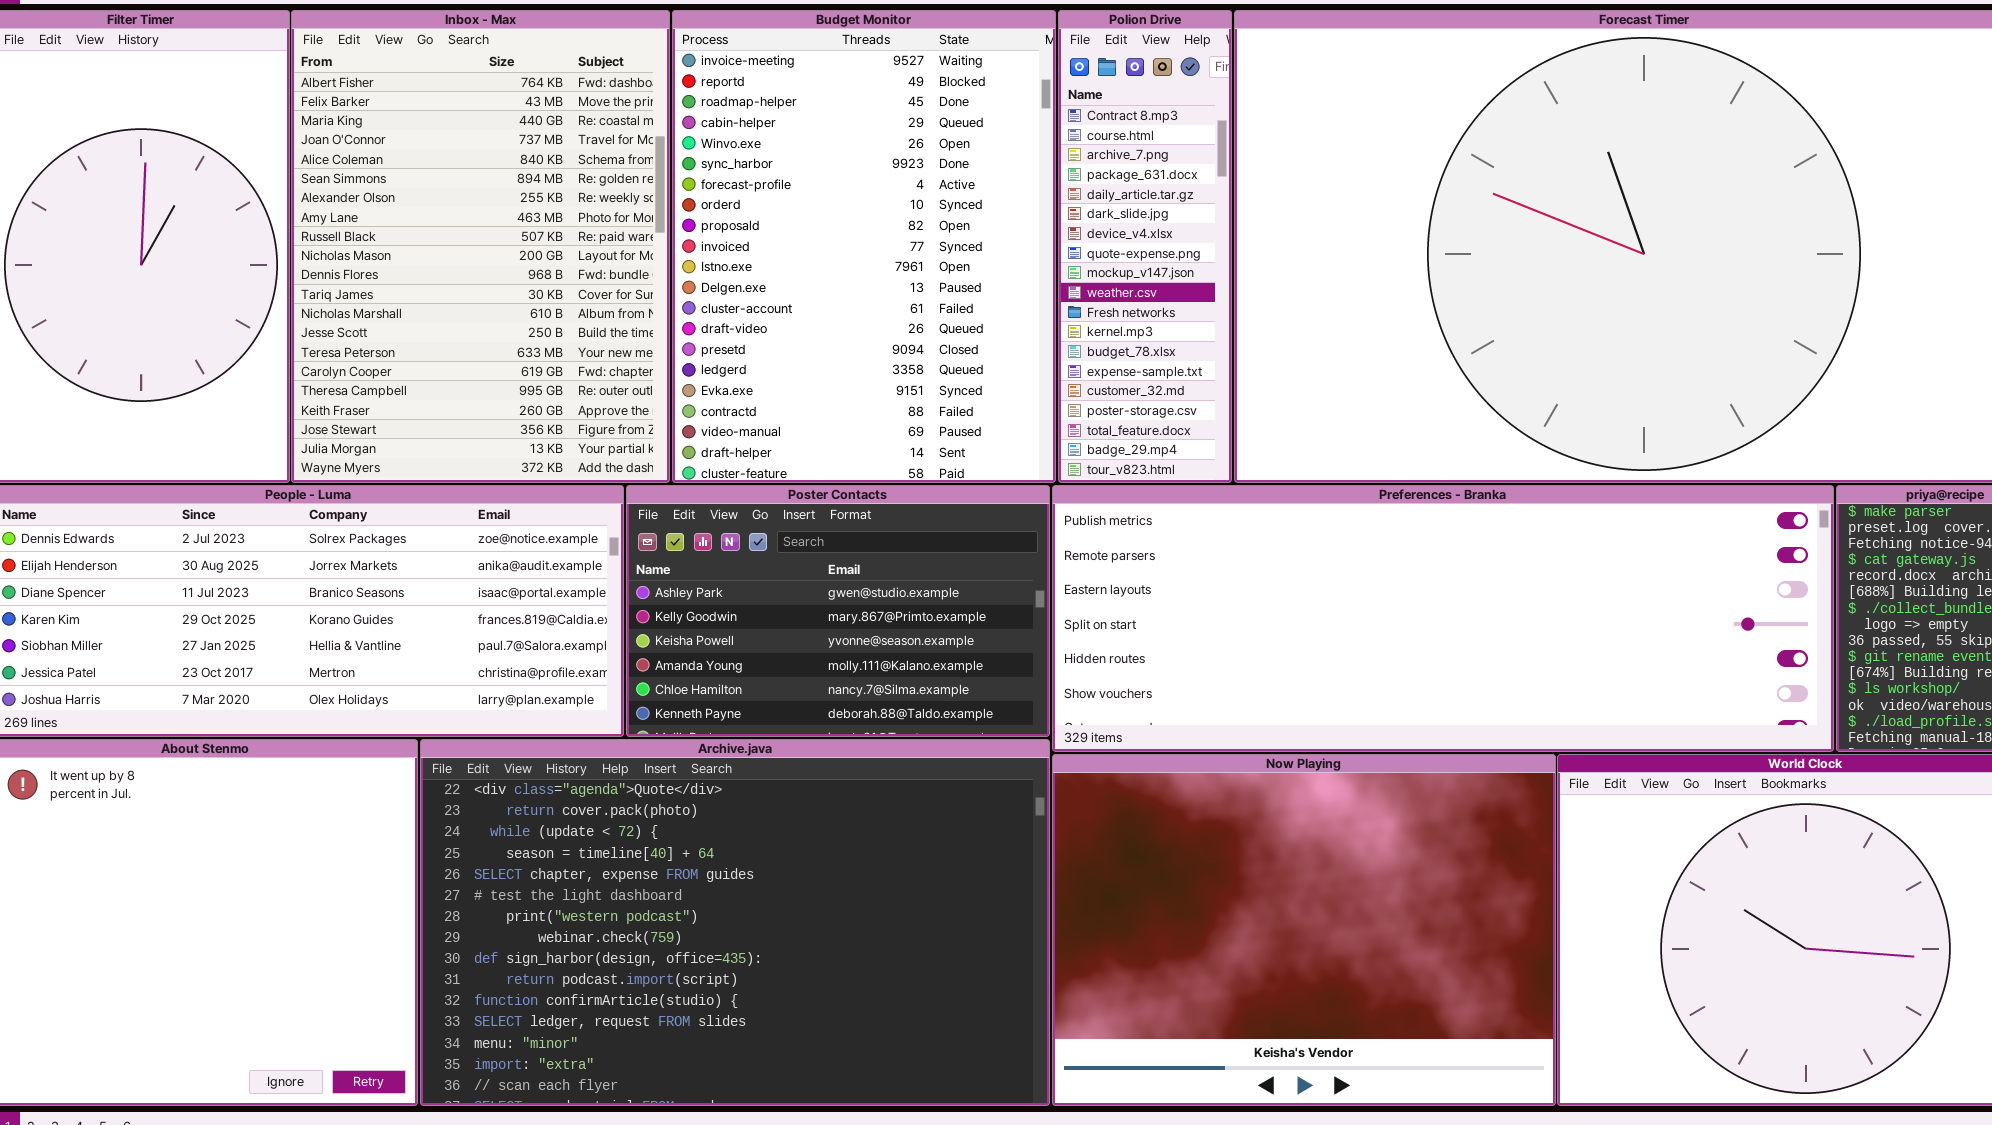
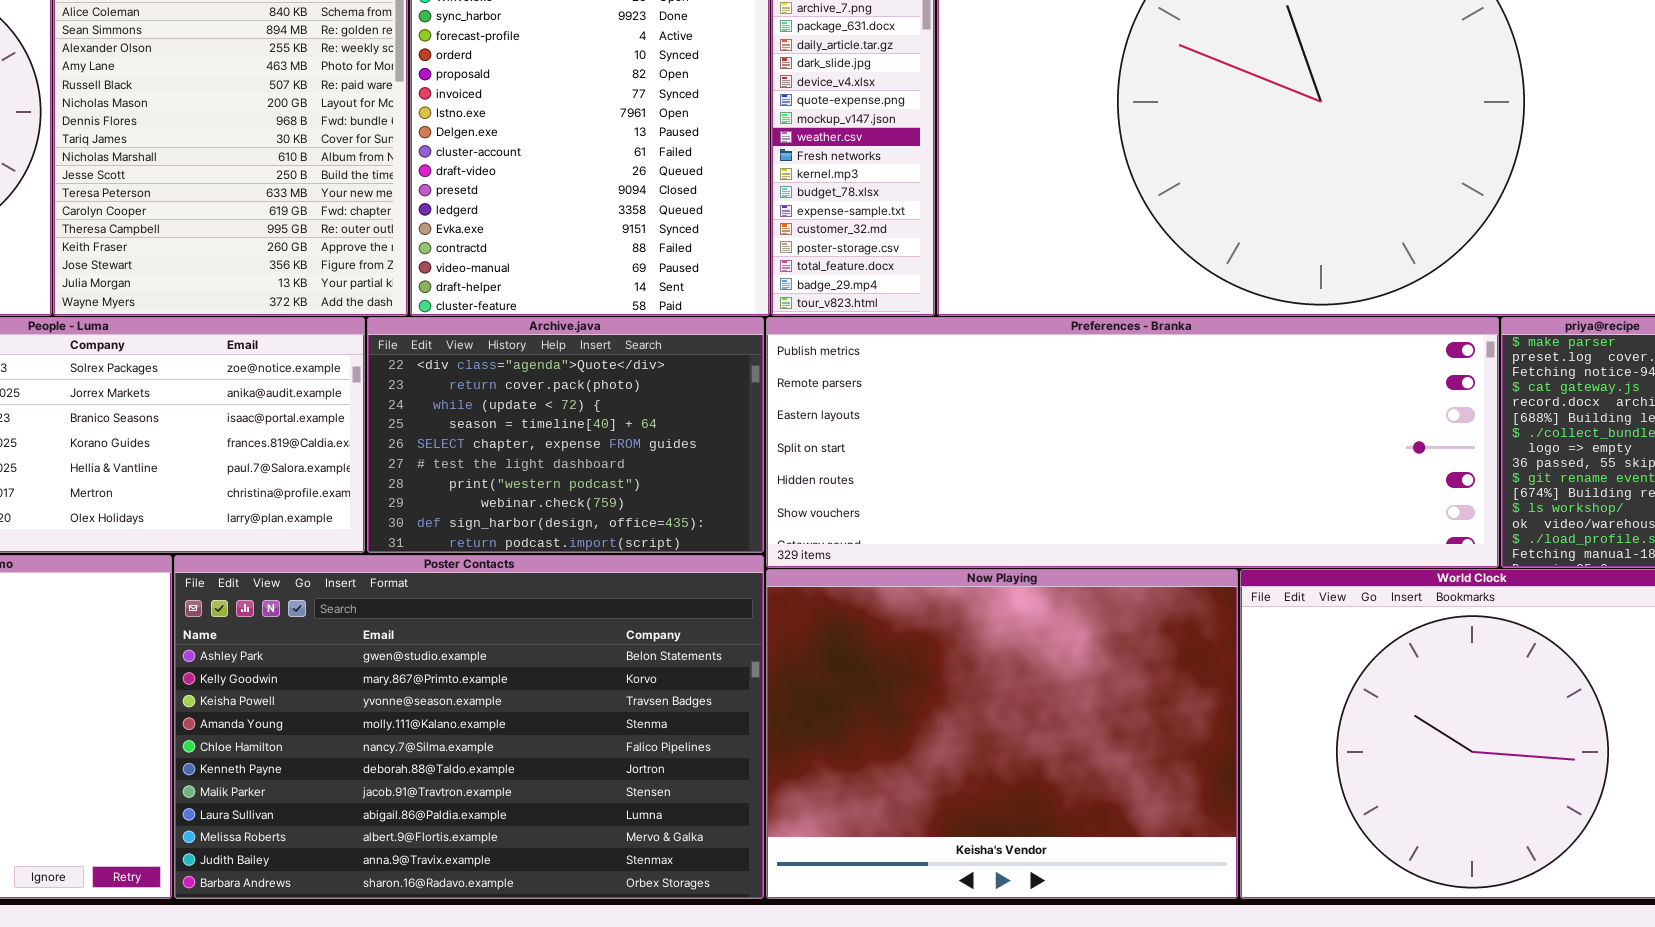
Poster Contacts: [626,485,1050,737] -> [174,555,764,899], moved, resized
Archive.java: [420,739,1050,1106] -> [367,317,764,553], moved, resized

